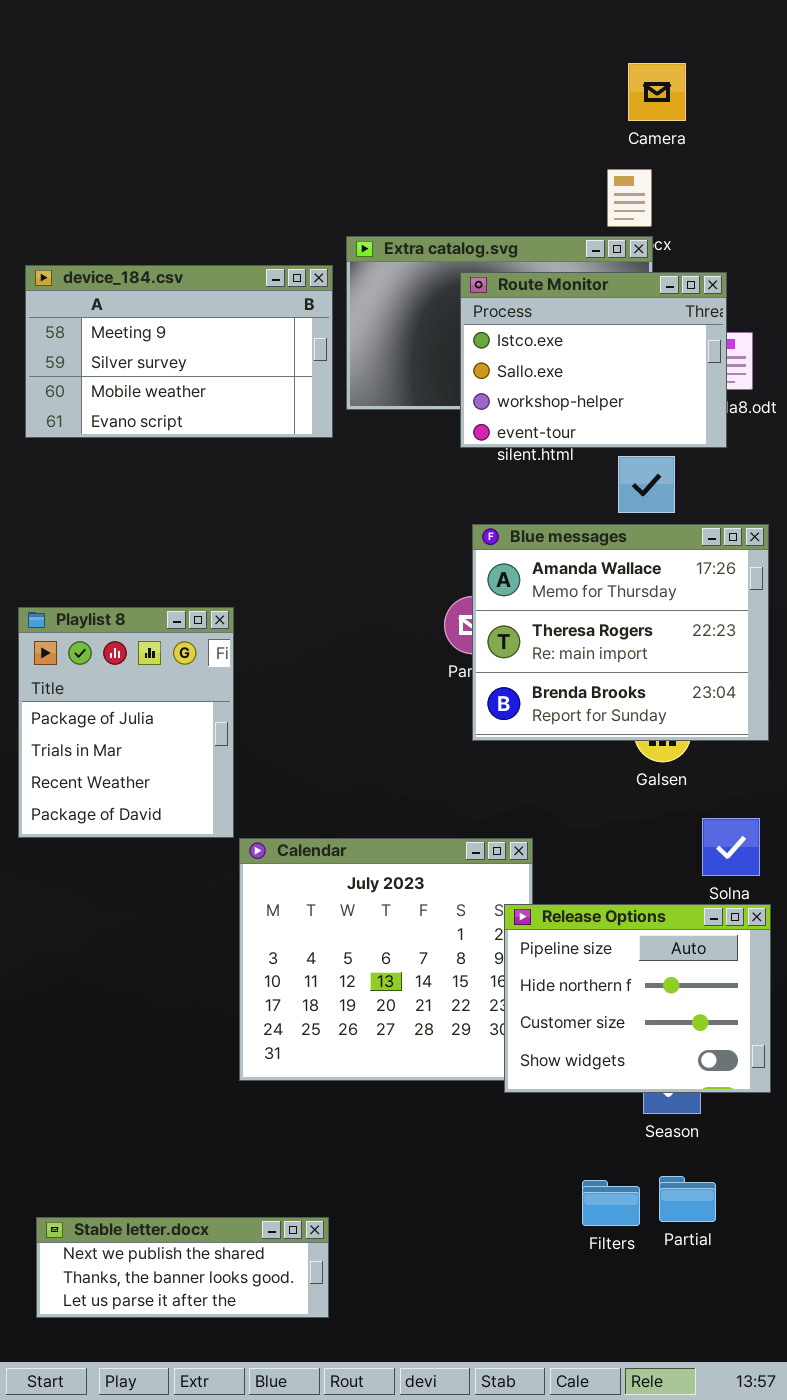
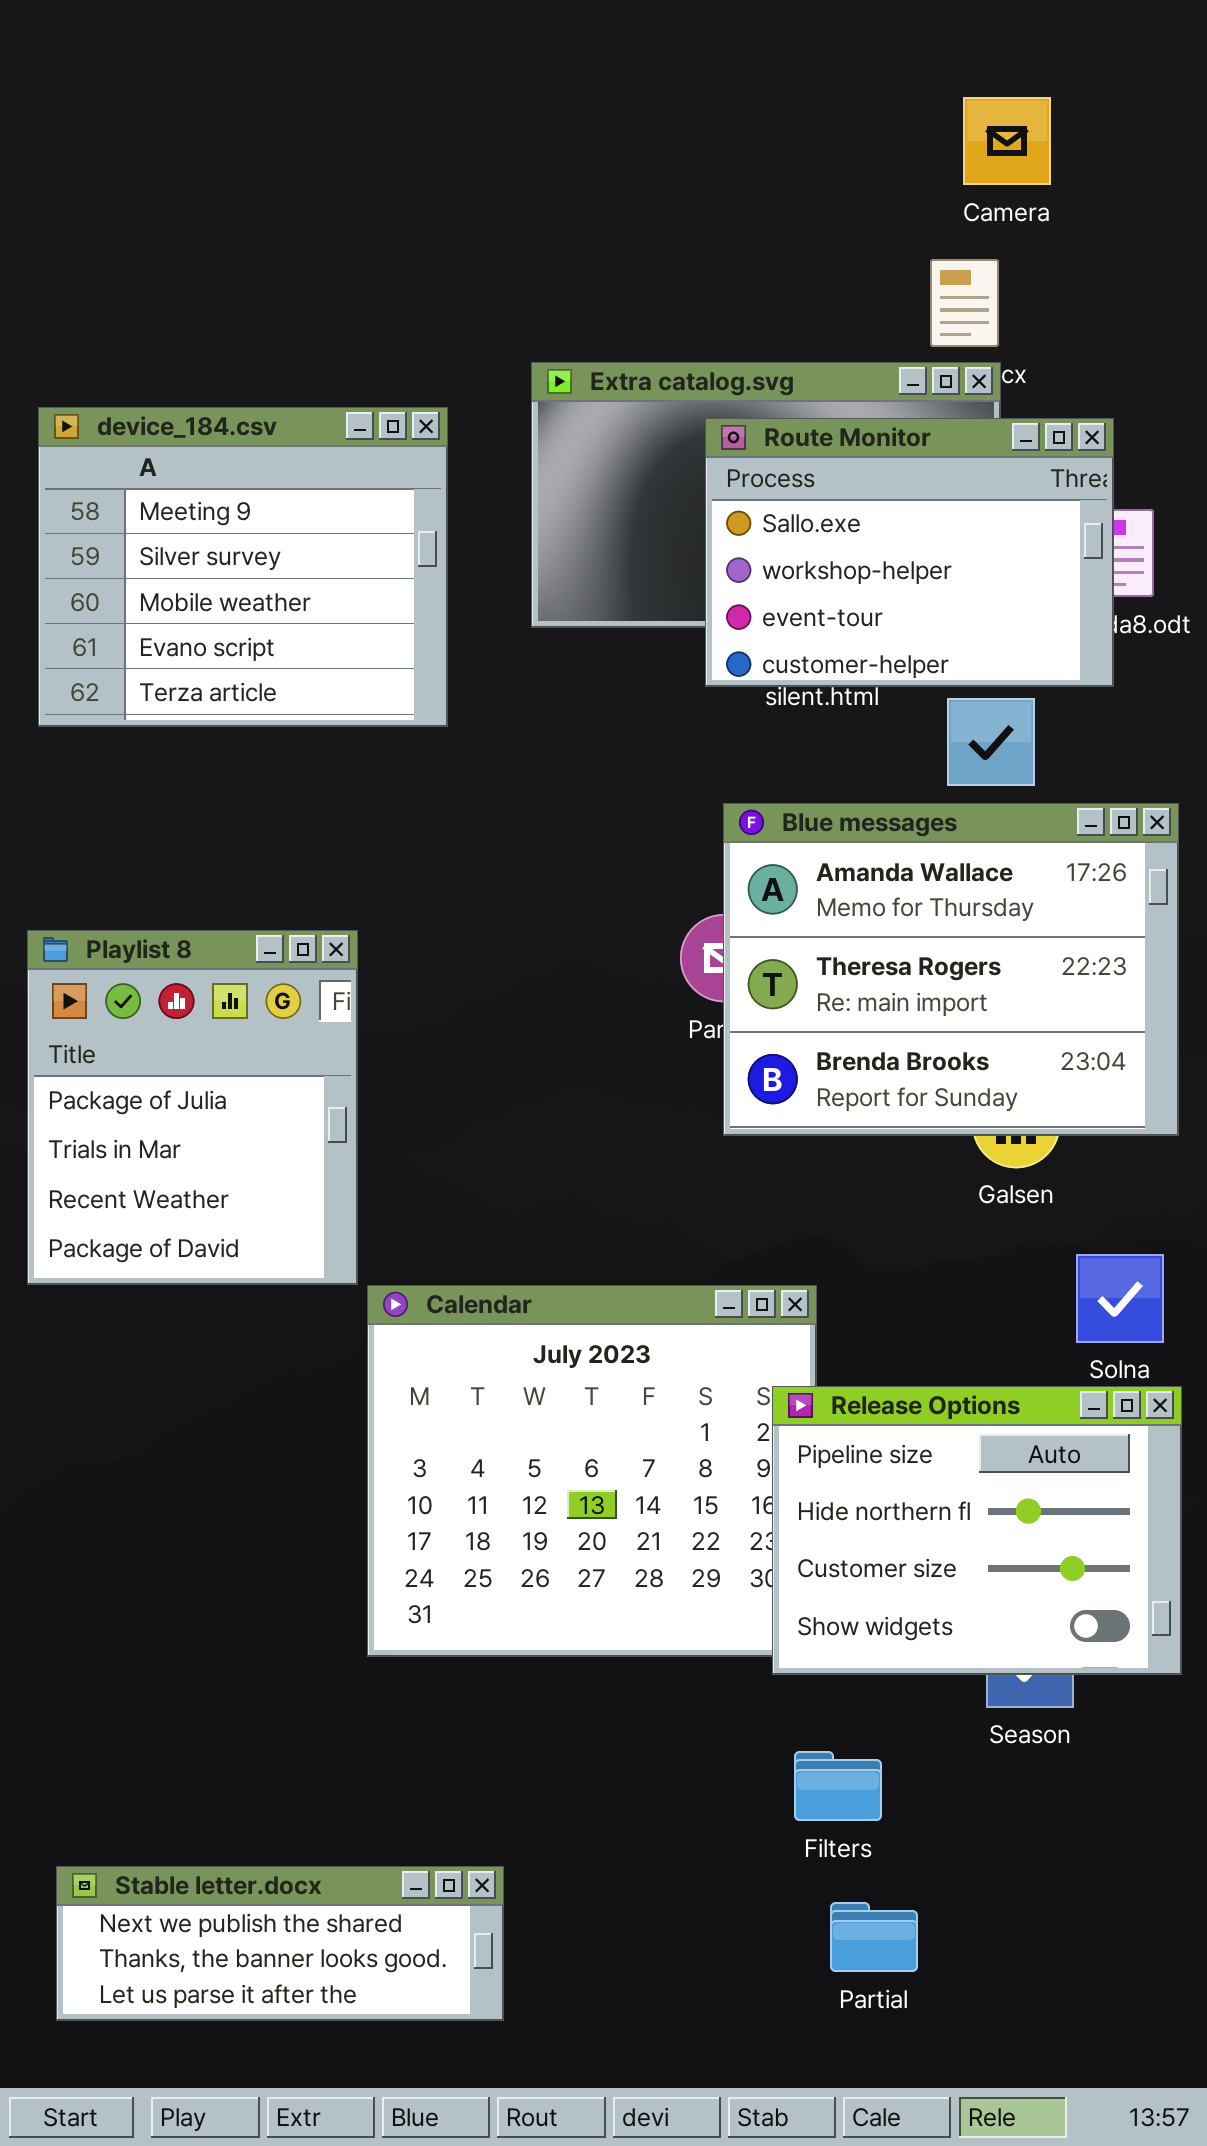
device_184.csv: [25,265,333,438] -> [38,407,448,727], resized
Route Monitor: [460,272,727,448] -> [705,418,1114,687], scrolled down 1 row
Partial: [659,1176,716,1222] -> [830,1902,918,1972], moved
Filters: [582,1180,640,1226] -> [794,1751,882,1821], moved

